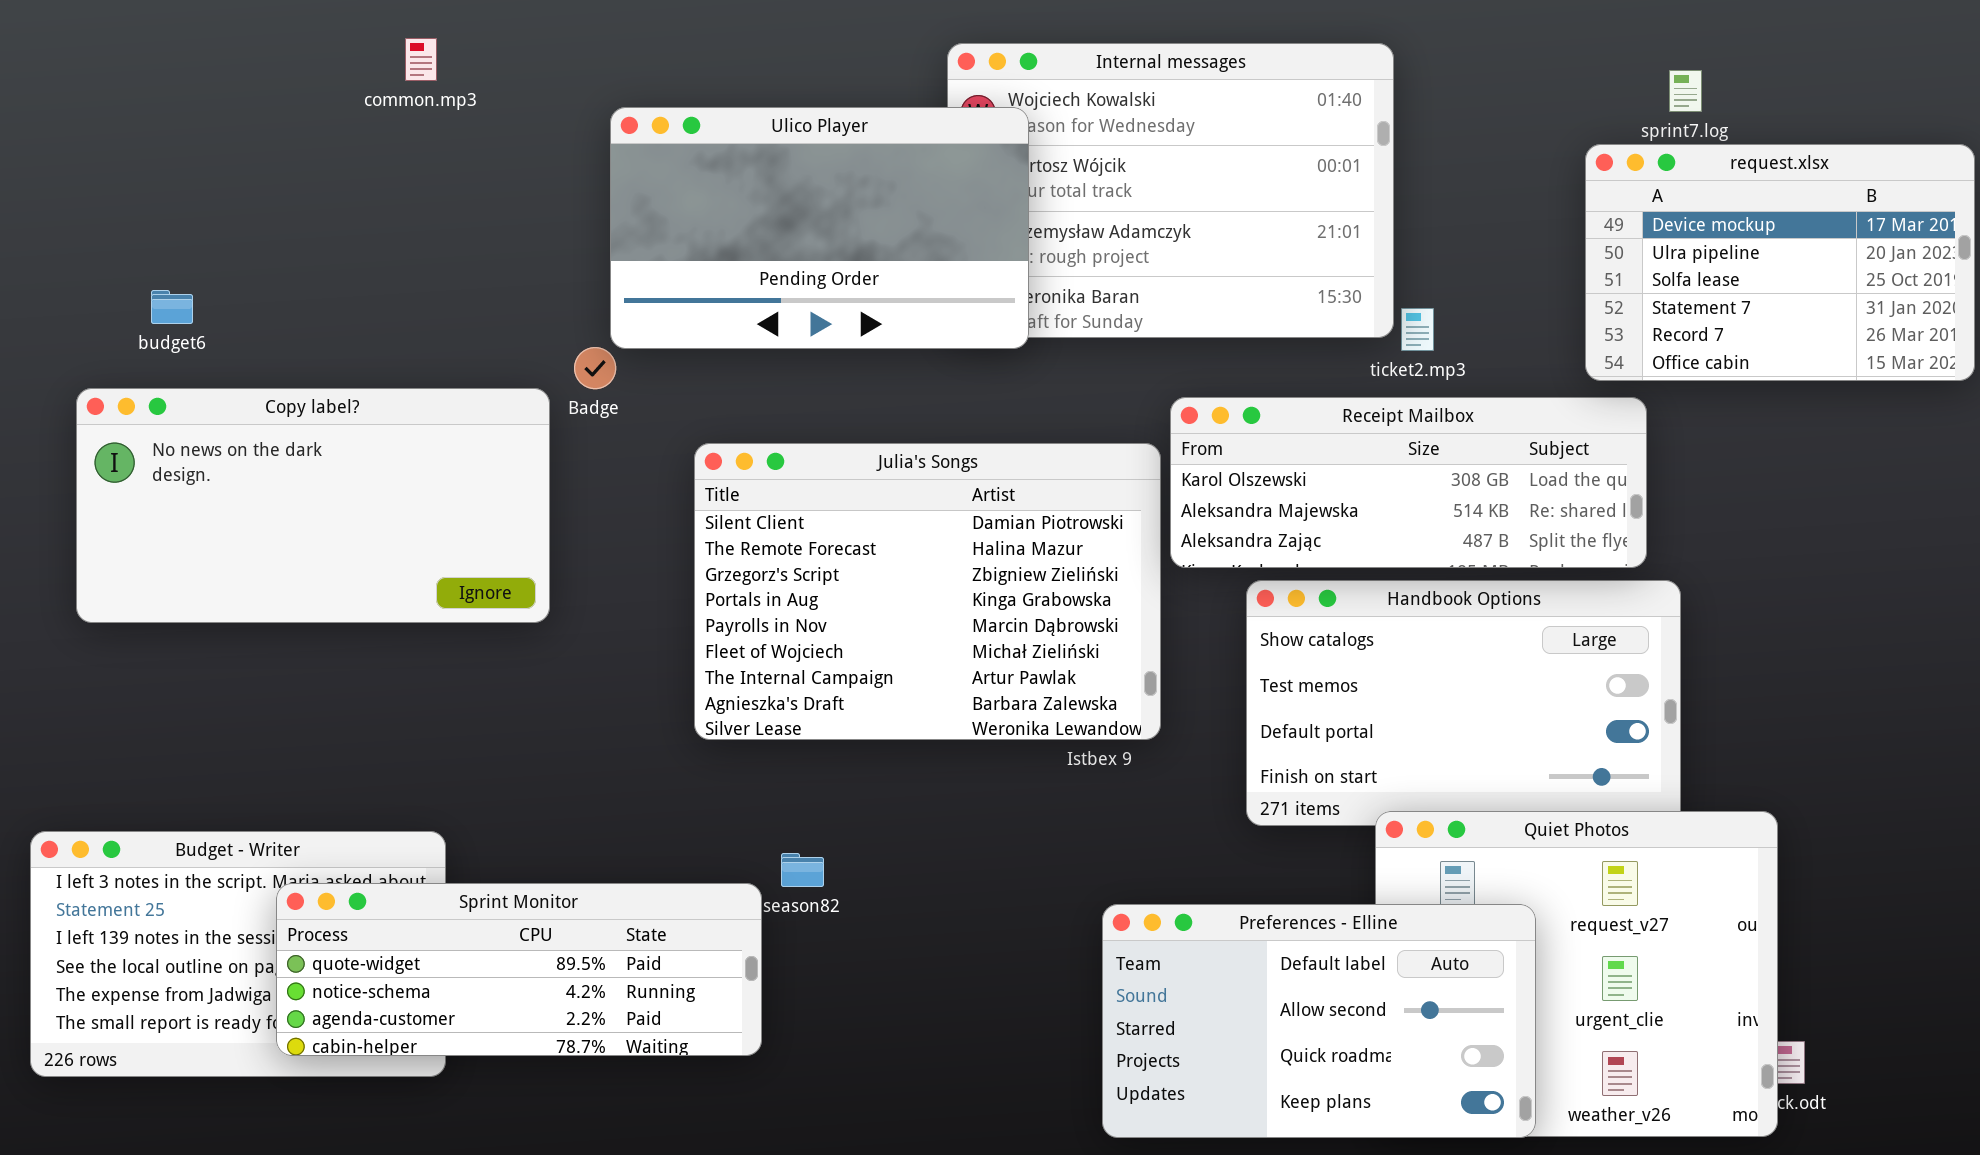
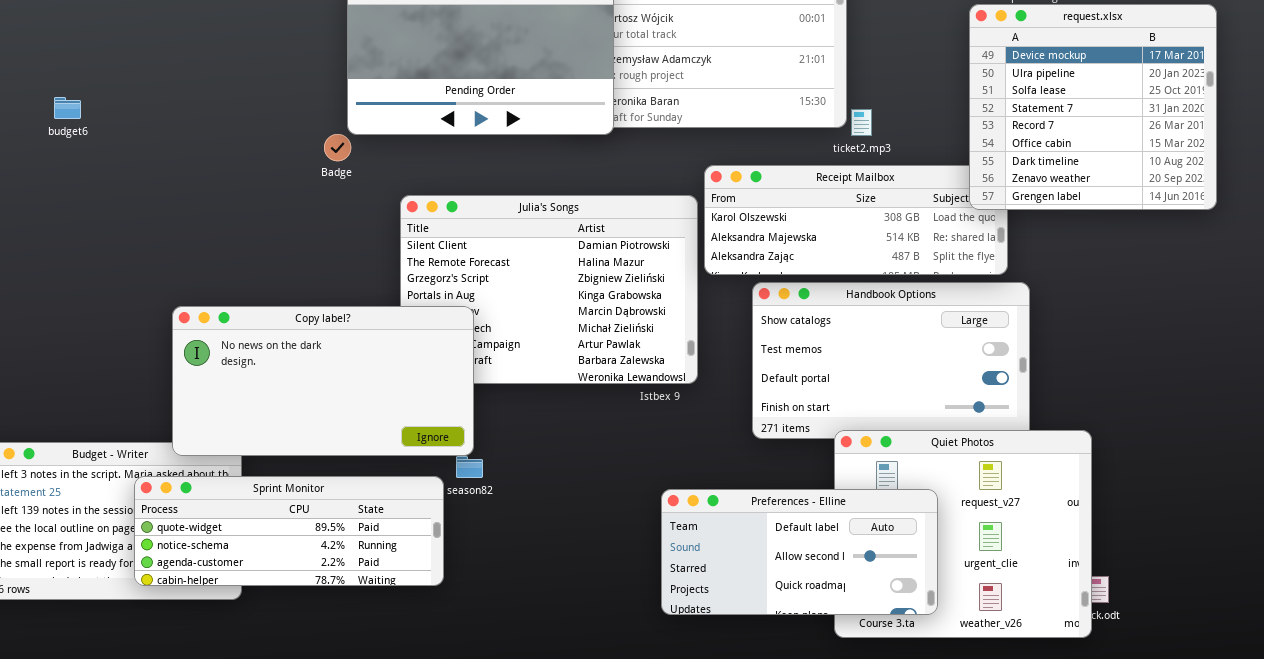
request.xlsx: [1585,144,1975,381] -> [969,4,1217,210], resized
Copy label?: [76,388,550,623] -> [172,306,474,456], moved
Preferences - Elline: [1102,904,1536,1138] -> [661,489,938,615], resized

